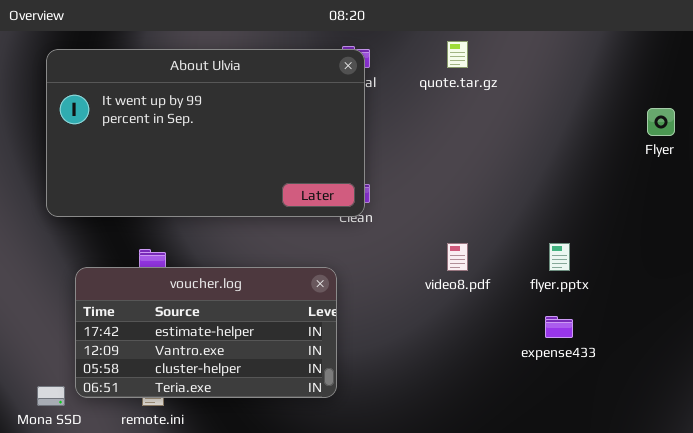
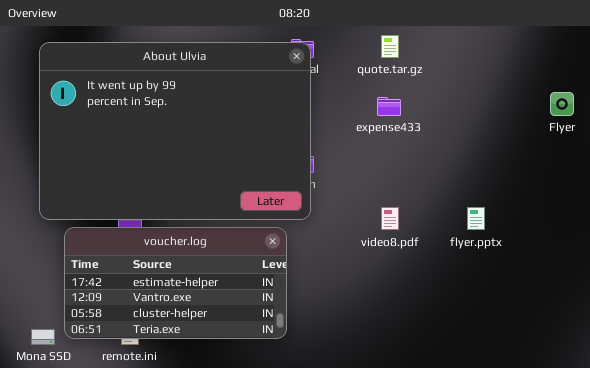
About Ulvia: [46,49,365,217] -> [39,42,311,220], resized
expense433: [545,316,573,338] -> [377,97,401,116], moved

